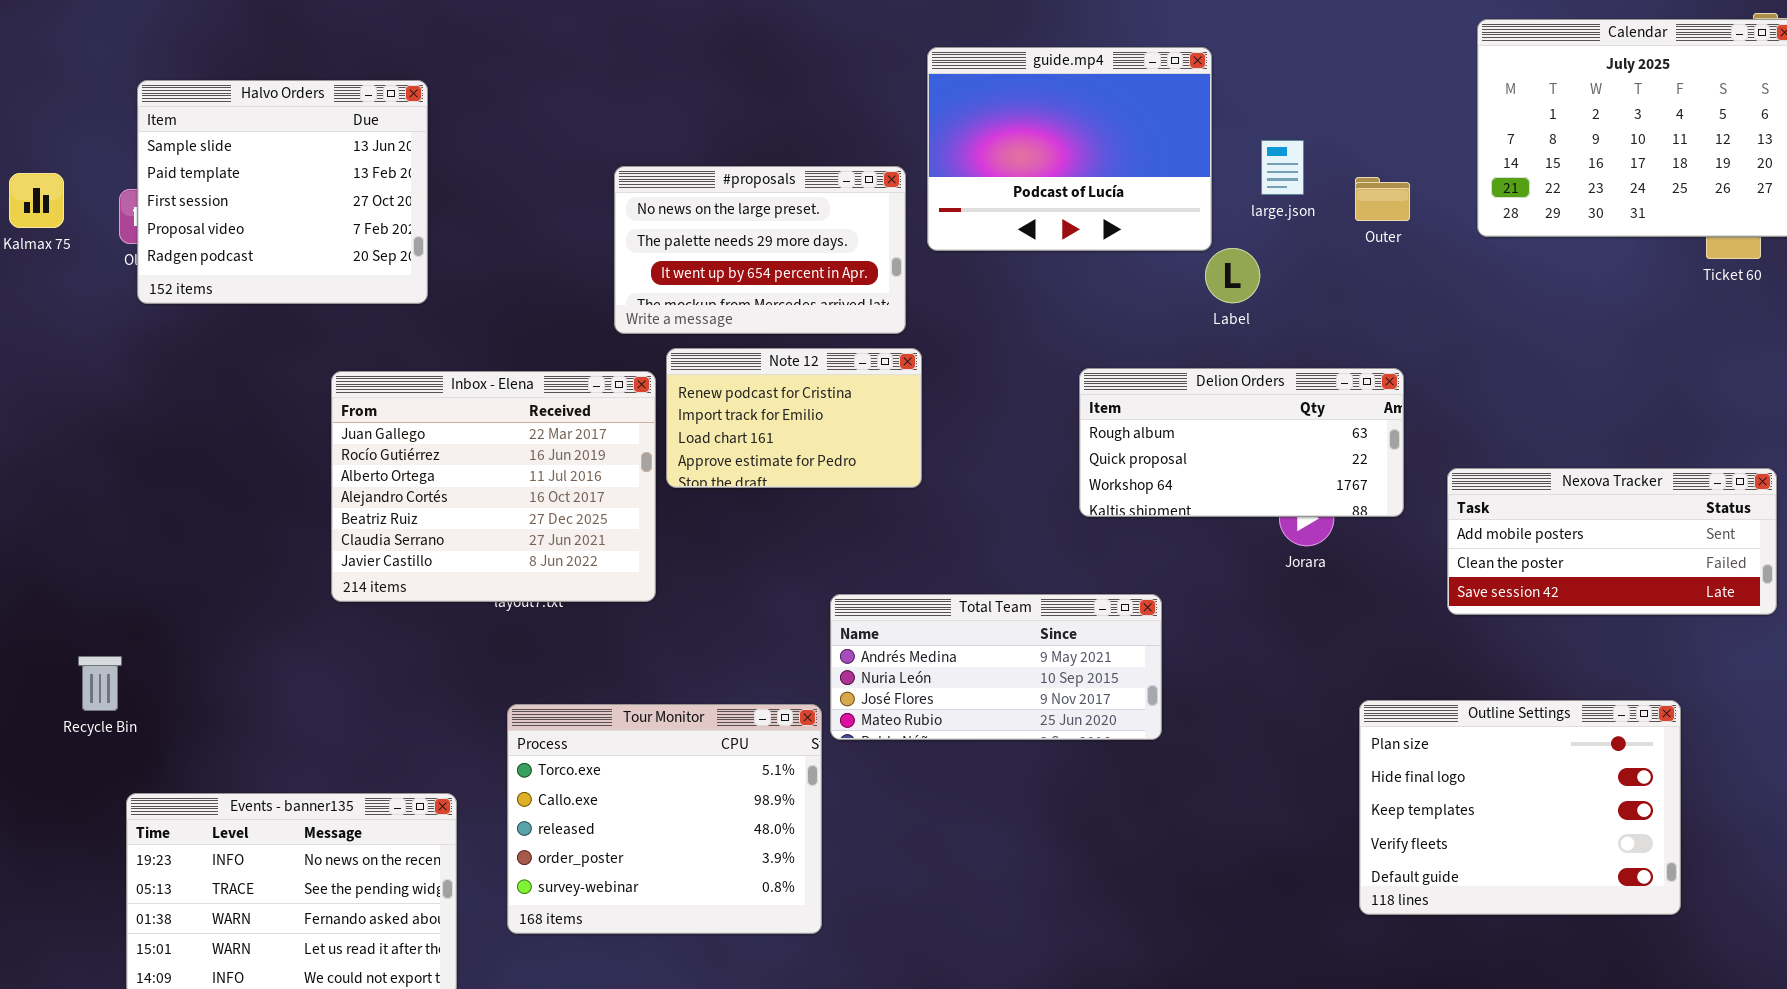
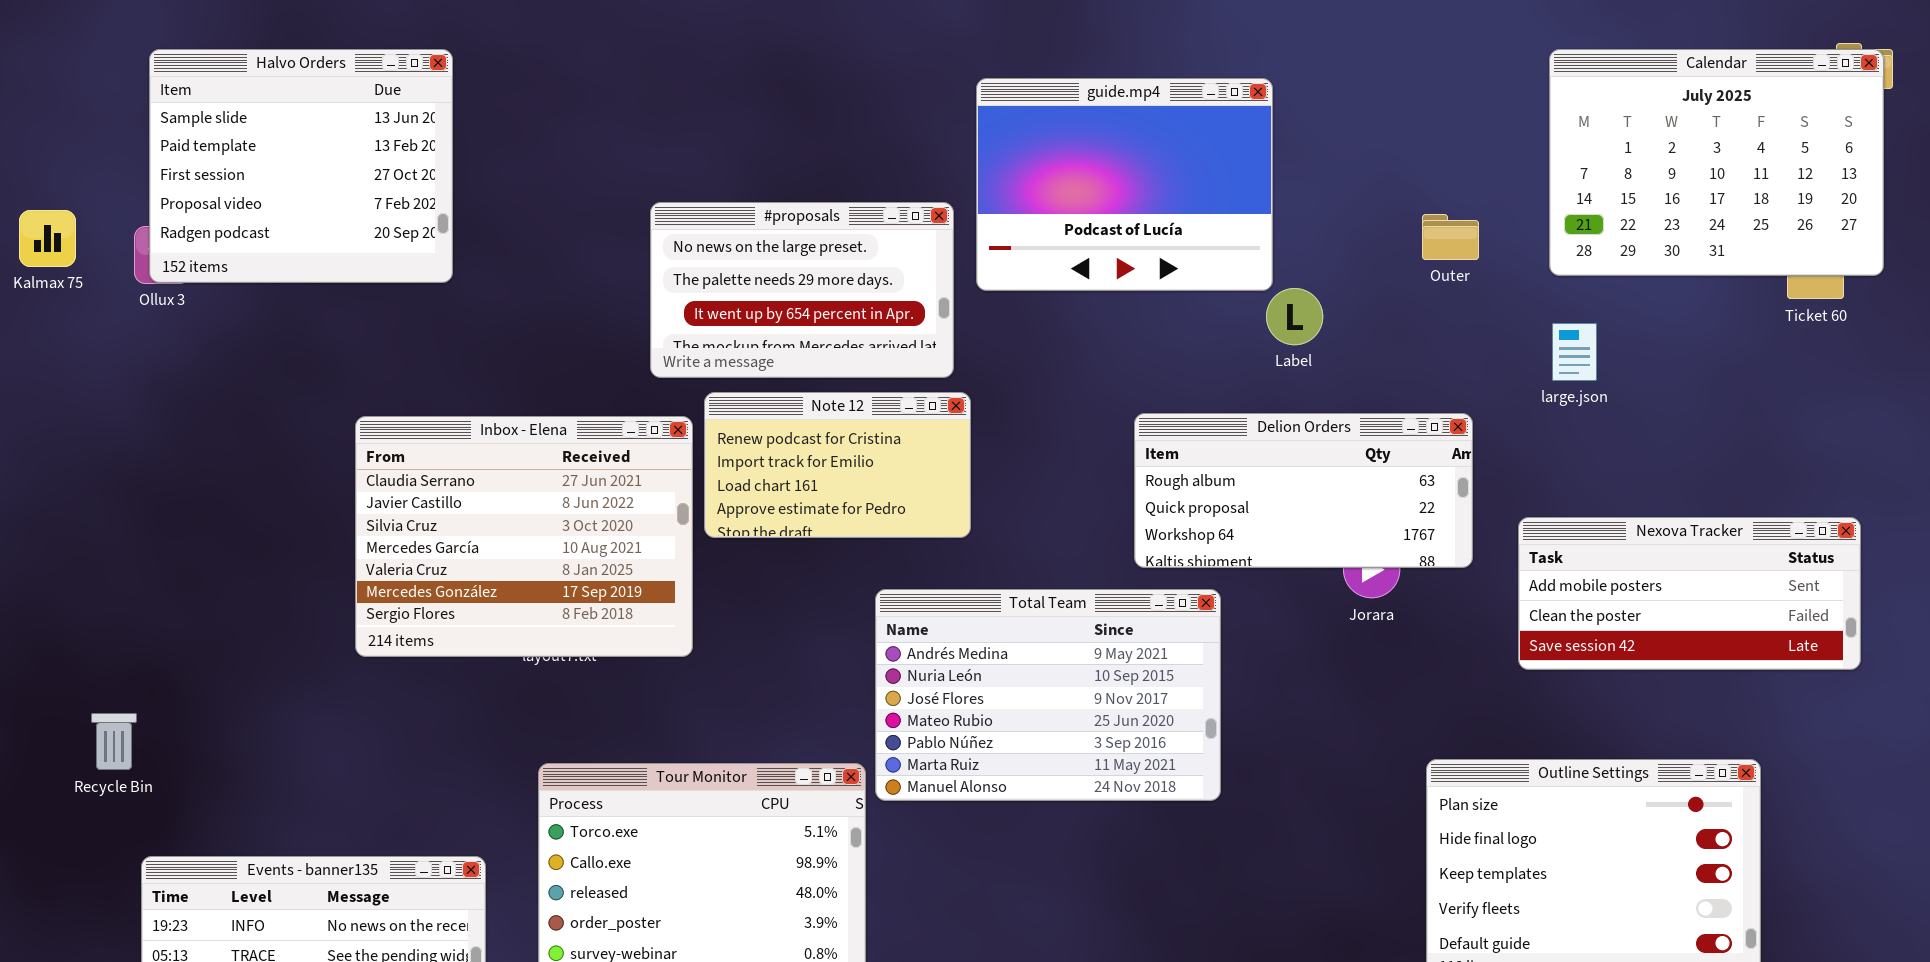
Halvo Orders: [137,80,428,304] -> [149,49,453,283], moved
large.json: [1261,140,1304,195] -> [1552,323,1597,381], moved
Inbox - Elena: [331,371,656,602] -> [355,416,693,657], scrolled down 5 rows
Total Team: [830,594,1162,740] -> [875,589,1221,801], resized

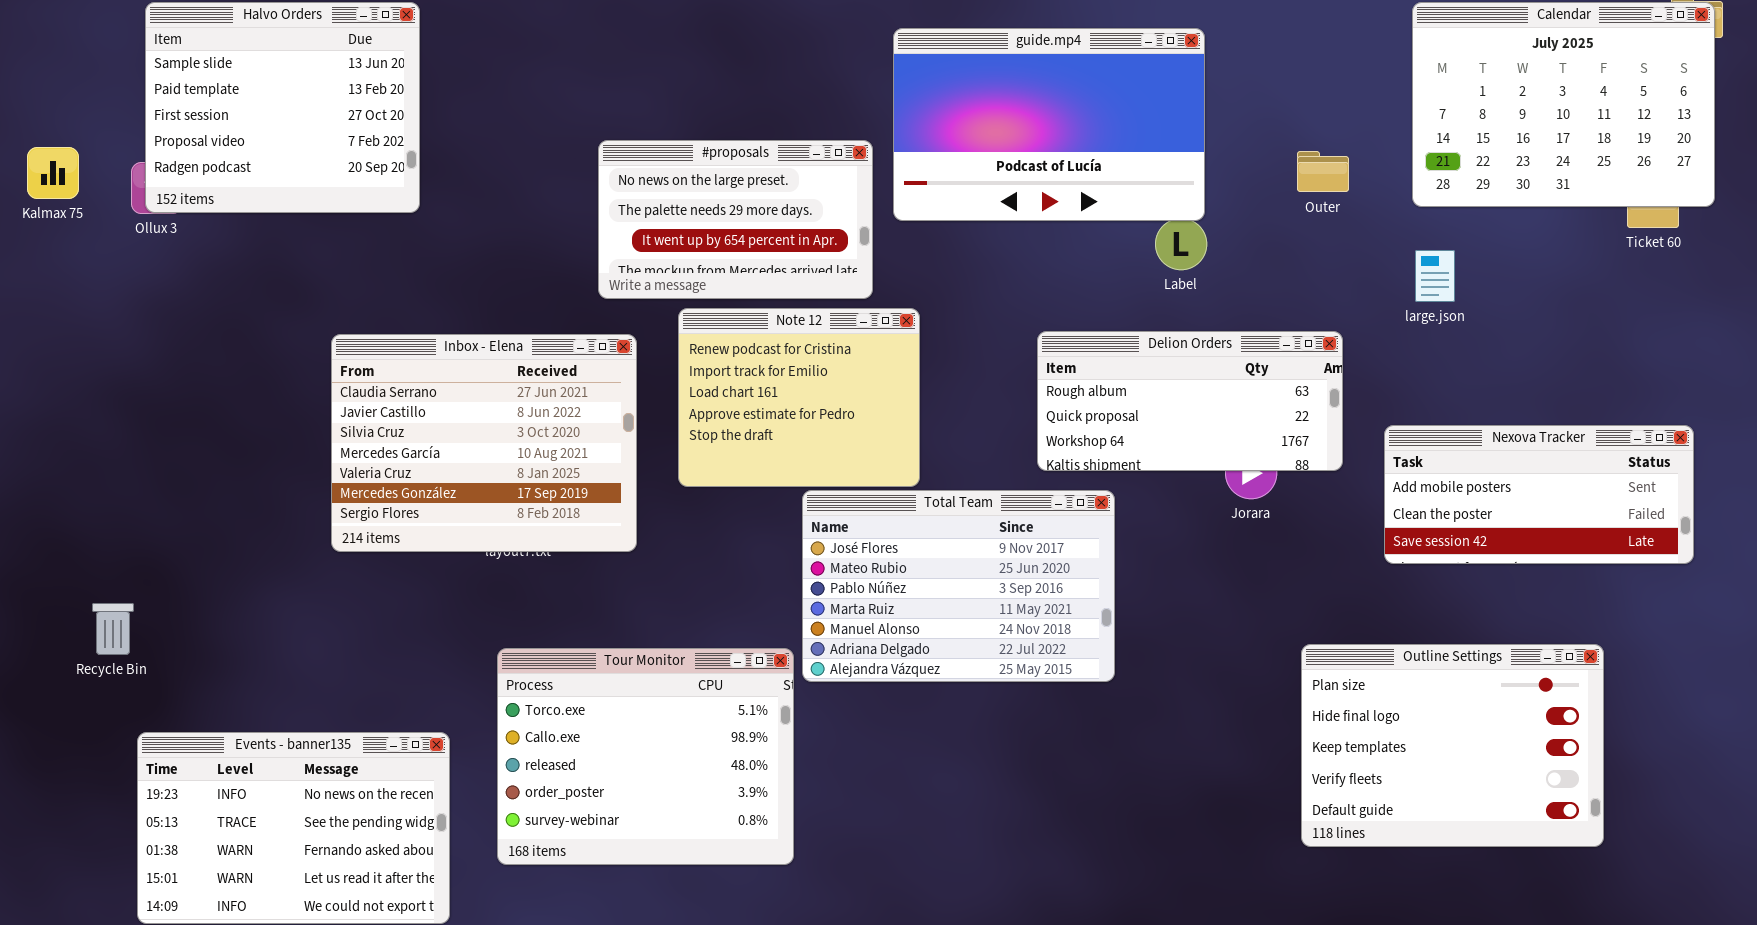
guide.mp4: [976,78,1273,291] -> [893,28,1205,221], resized
Note 12: [704,392,971,538] -> [678,308,920,487], moved, resized
Total Team: [875,589,1221,801] -> [802,490,1115,682], scrolled down 2 rows

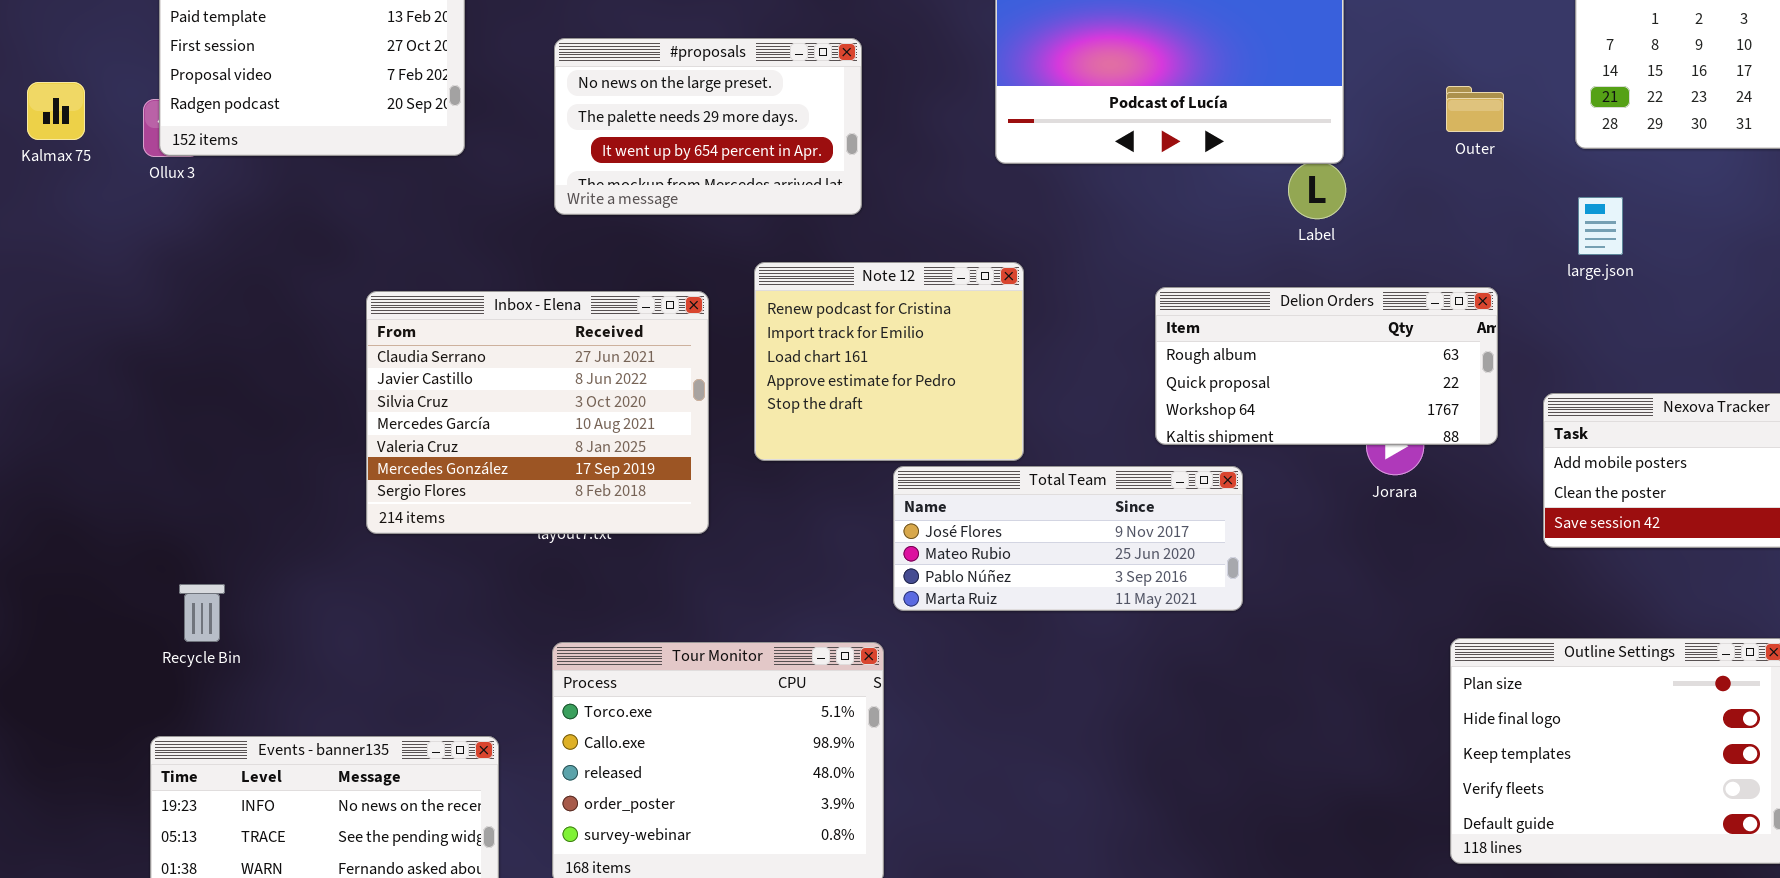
#proposals: [598,140,873,299] -> [554,38,862,215], moved
Total Team: [802,490,1115,682] -> [893,466,1243,611], resized
Recycle Bin: [92,603,134,655] -> [179,584,225,642], moved

